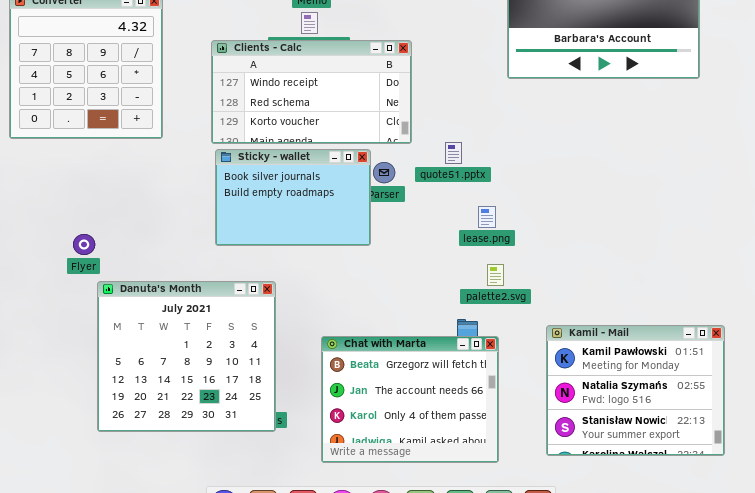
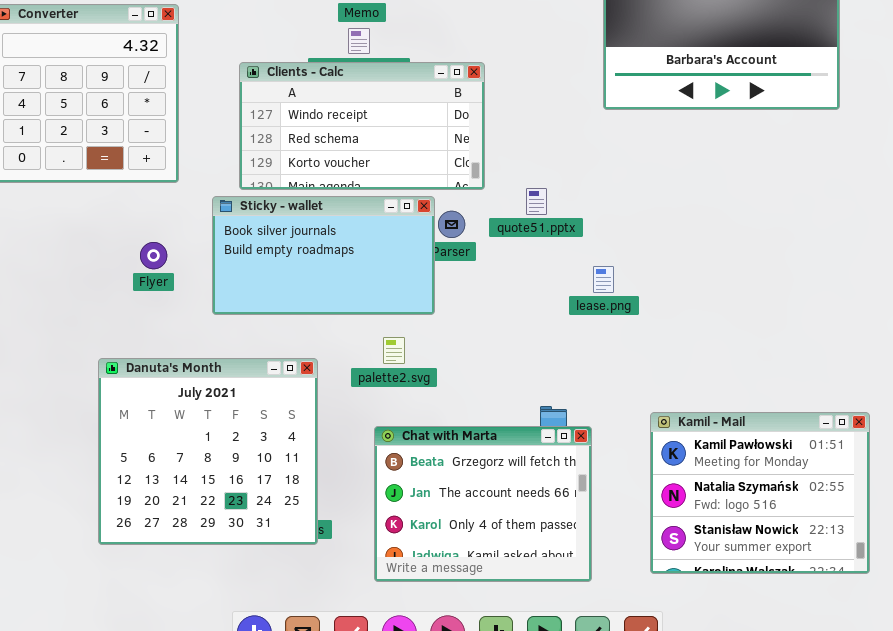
Sticky - wallet: [215,149,371,246] -> [212,196,435,315], resized
lease.png: [478,206,496,228] -> [593,266,614,293], moved
Flyer: [73,234,95,255] -> [140,242,167,269], moved
palette2.svg: [487,264,504,286] -> [383,337,405,364], moved

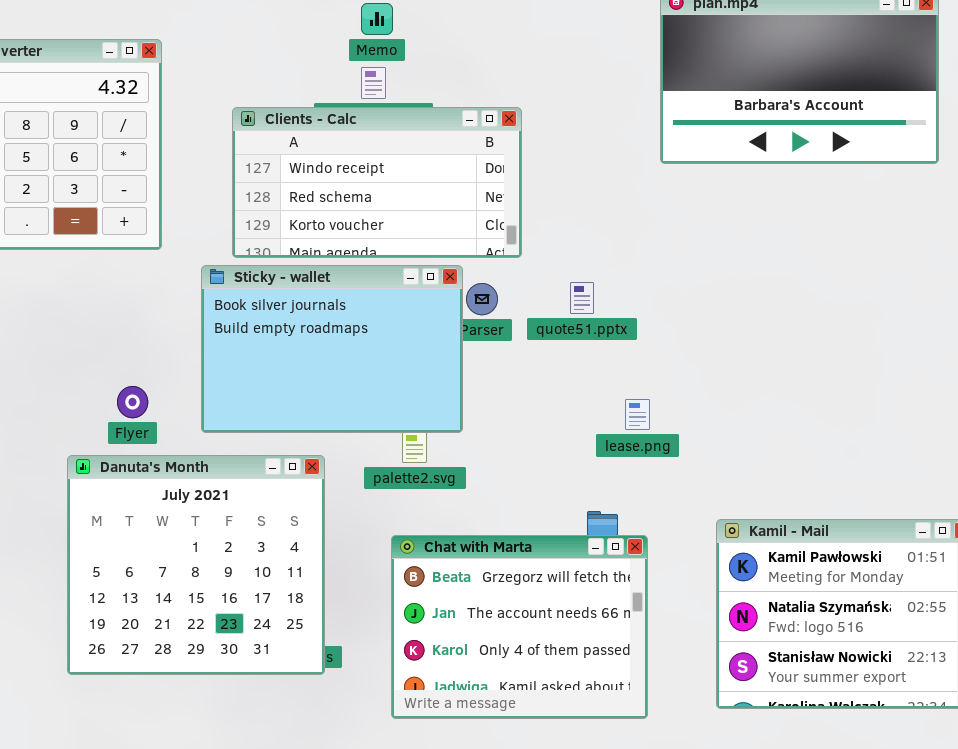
quote51.pptx: [526,188,547,215] -> [570,282,594,314], moved
Sticky - wallet: [212,196,435,315] -> [201,265,463,433], resized
Flyer: [140,242,167,269] -> [117,386,148,418], moved
lease.png: [593,266,614,293] -> [625,399,650,430], moved

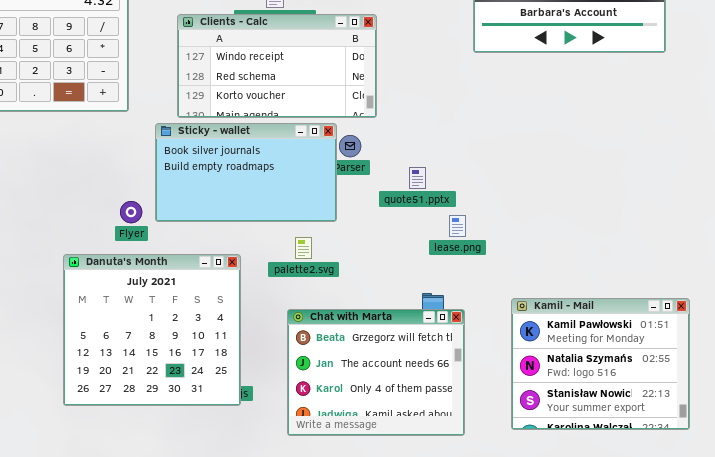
Sticky - wallet: [201,265,463,433] -> [155,123,337,222], resized
quote51.pptx: [570,282,594,314] -> [409,167,426,189], moved
Flyer: [117,386,148,418] -> [120,201,142,223], moved

